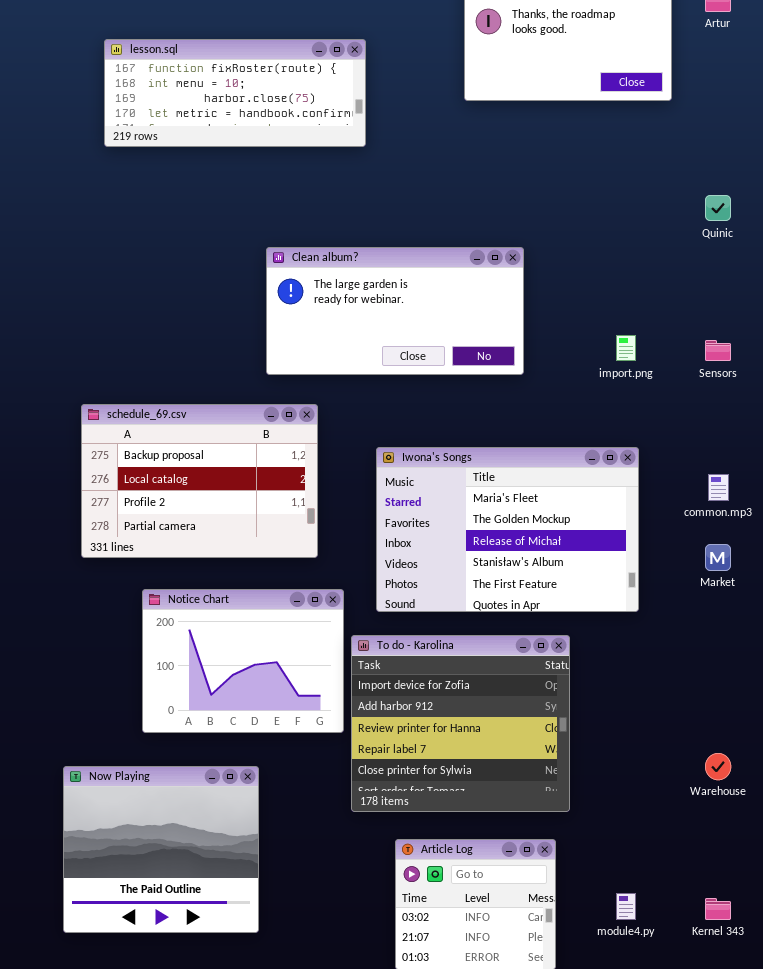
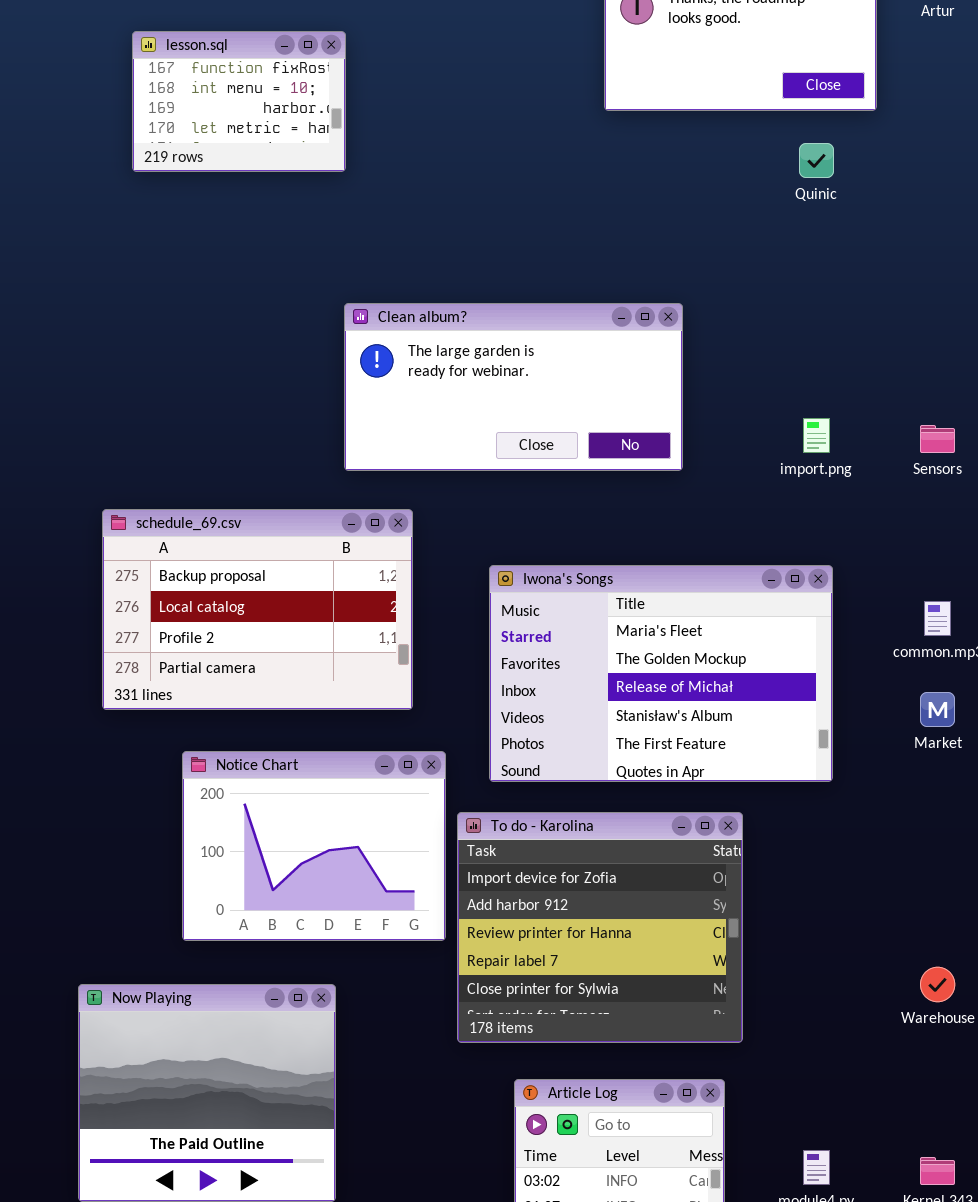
lesson.sql: [104,39,366,147] -> [132,31,346,172], resized
Quinic: [705,195,731,221] -> [799,143,834,178], moved

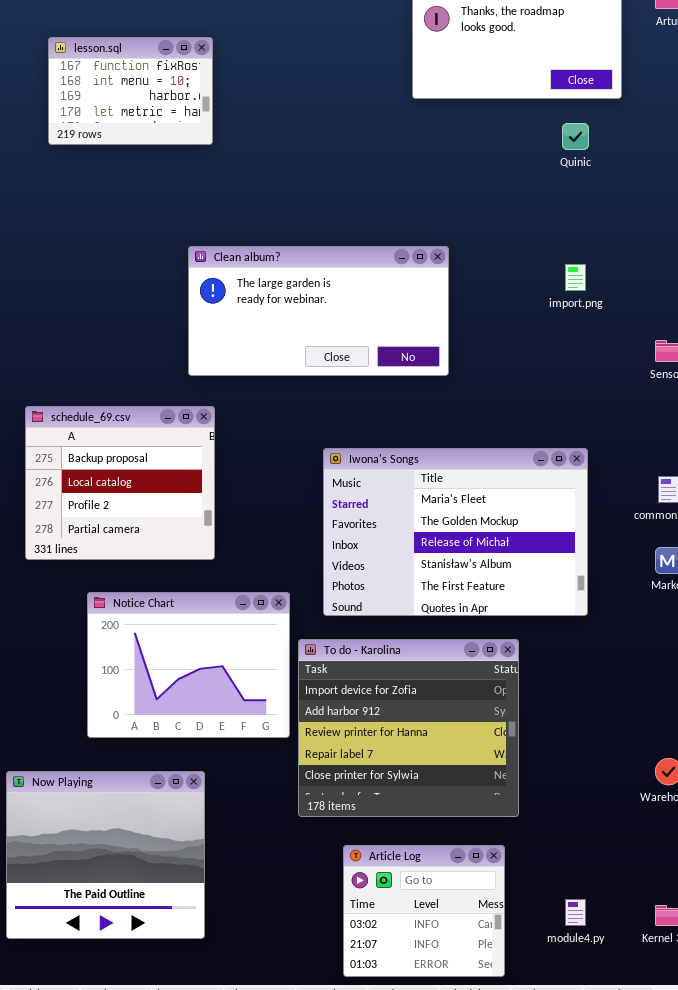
Clean album?: [344,303,683,471] -> [188,246,449,376], moved
import.png: [803,418,830,453] -> [565,264,586,291], moved
schedule_69.csv: [102,509,413,710] -> [25,406,215,560], resized

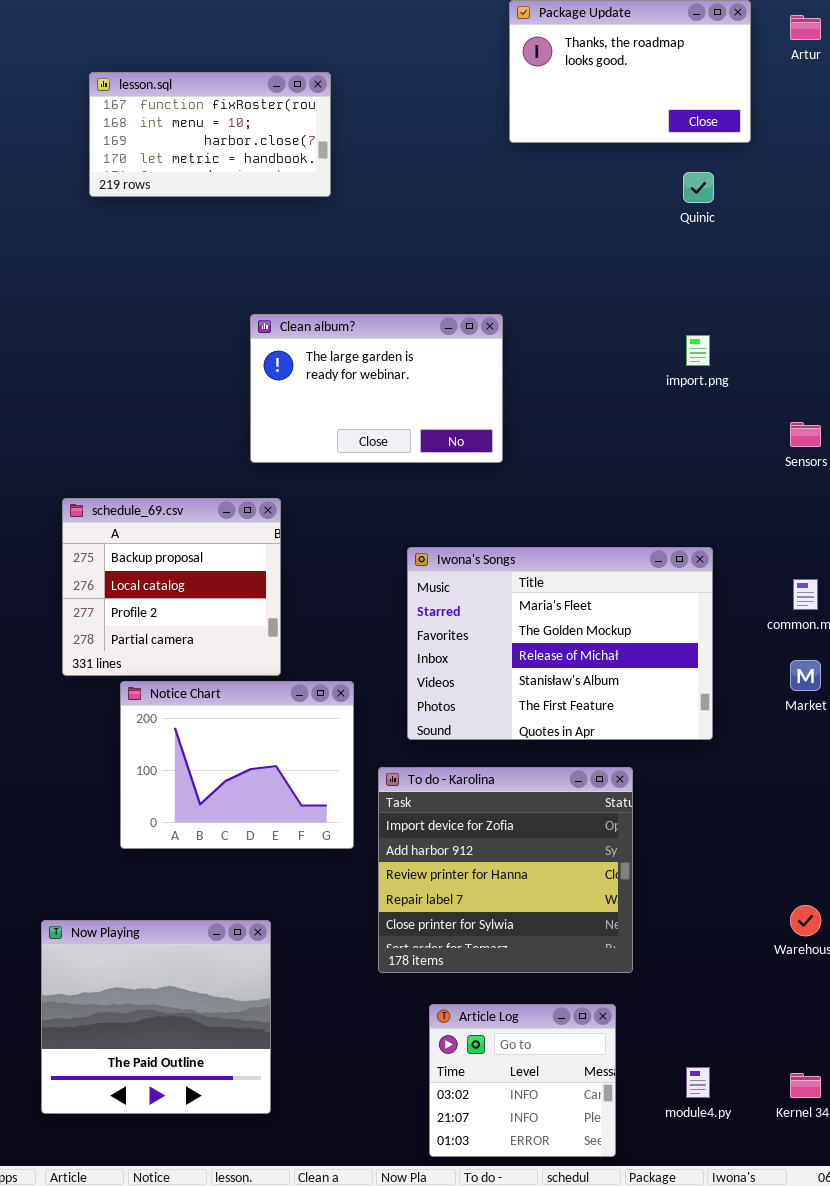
lesson.sql: [48,37,213,145] -> [89,72,331,197], resized
Clean album?: [188,246,449,376] -> [250,314,503,463], resized
Notice Chart: [87,592,290,738] -> [120,681,354,849], moved

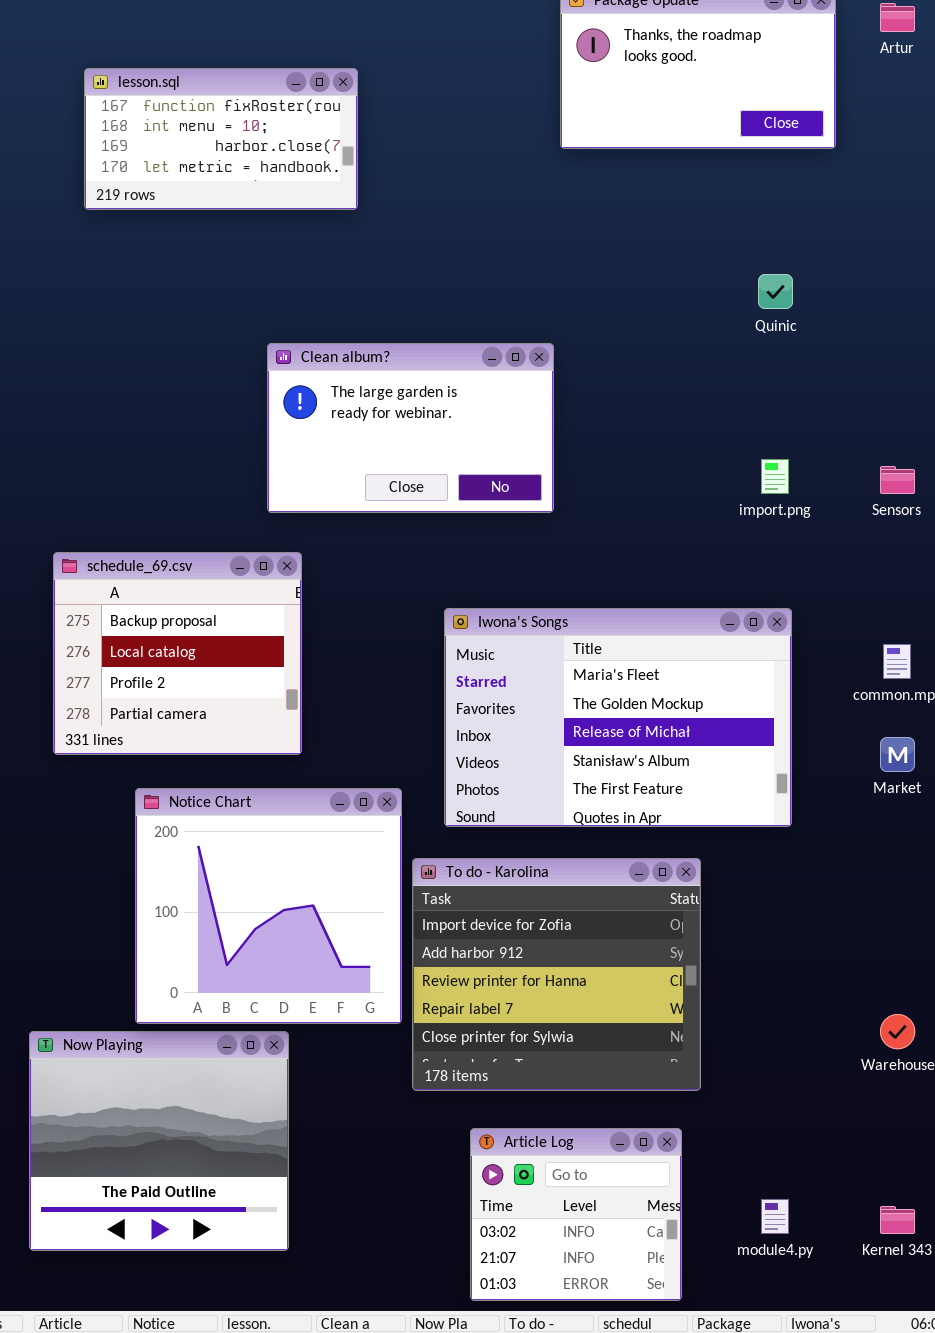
Quinic: [683,172,714,203] -> [758,274,793,309], moved
import.png: [686,335,710,366] -> [761,459,789,494], moved
Notice Chart: [120,681,354,849] -> [135,788,402,1024], moved, resized

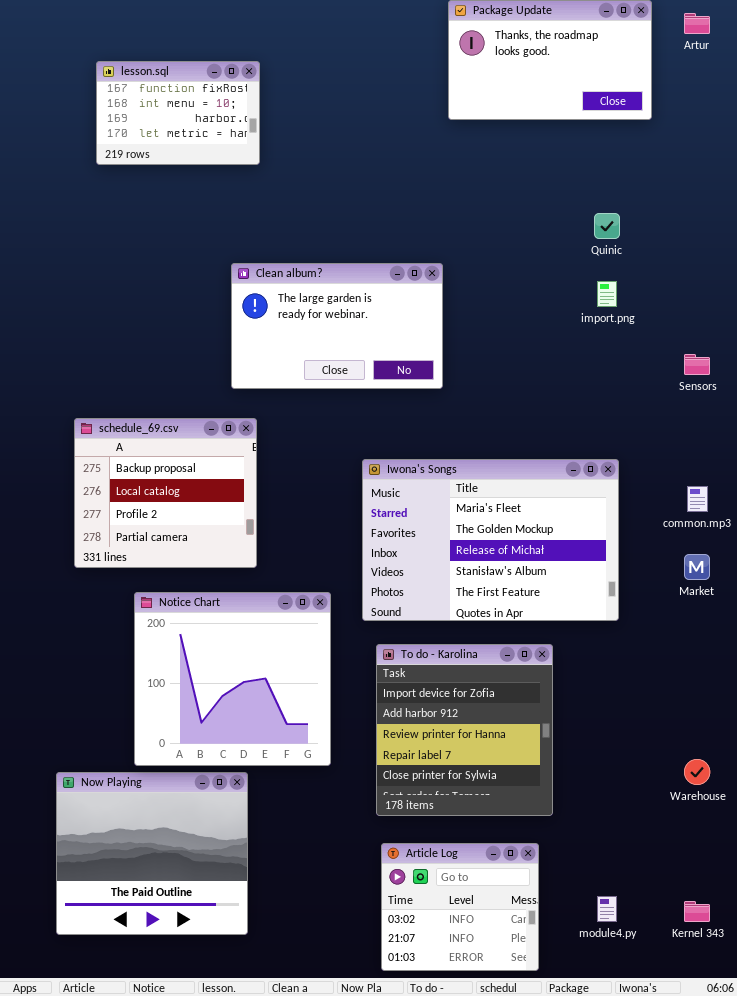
lesson.sql: [84,68,358,210] -> [96,61,260,165], resized
import.png: [761,459,789,494] -> [597,281,617,307], moved
To do - Karolina: [412,858,701,1091] -> [376,644,553,816], resized

